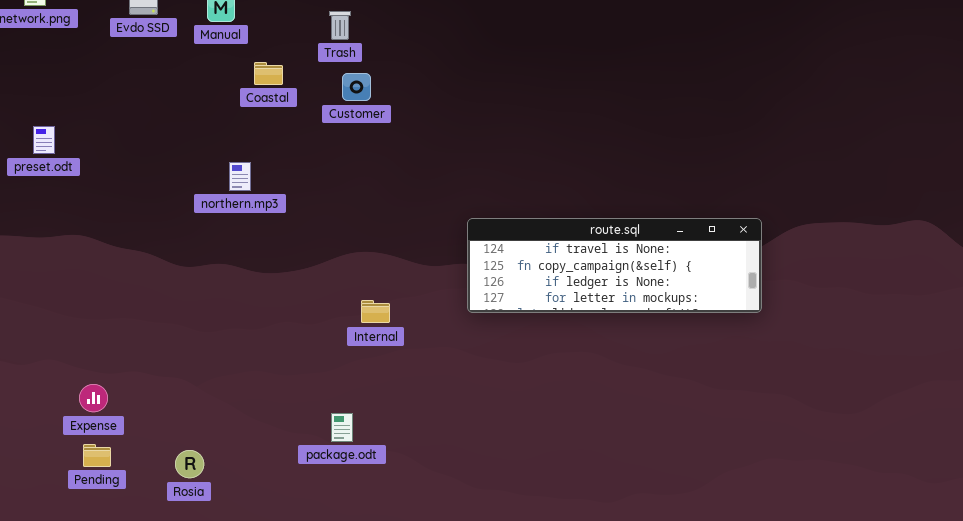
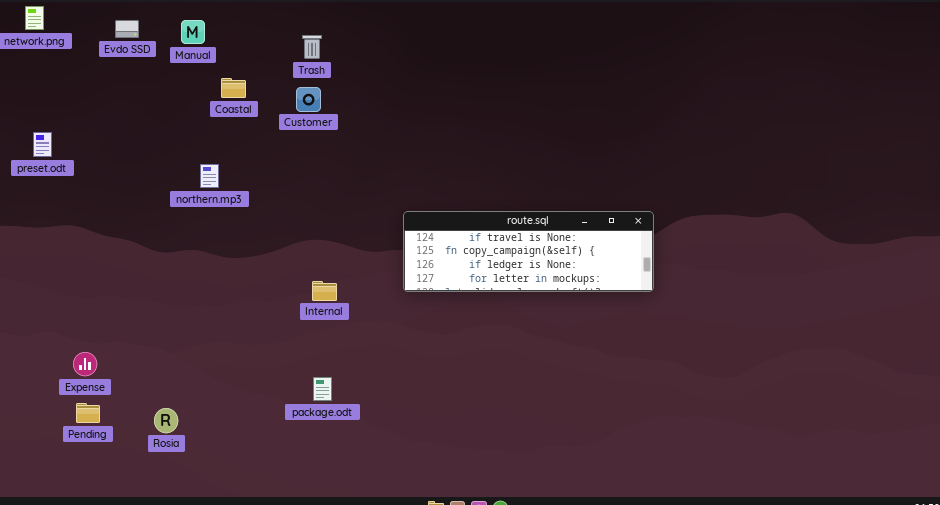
Trash: [329,11,351,40] -> [302,35,322,59], moved
package.odt: [331,413,353,442] -> [313,377,332,401], moved

